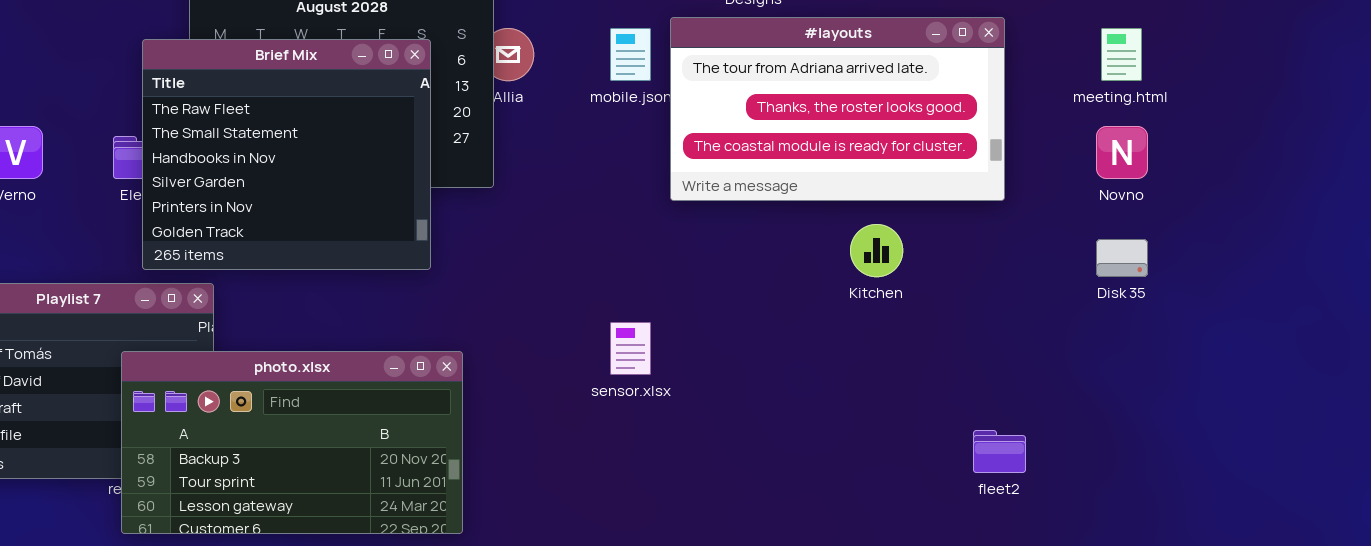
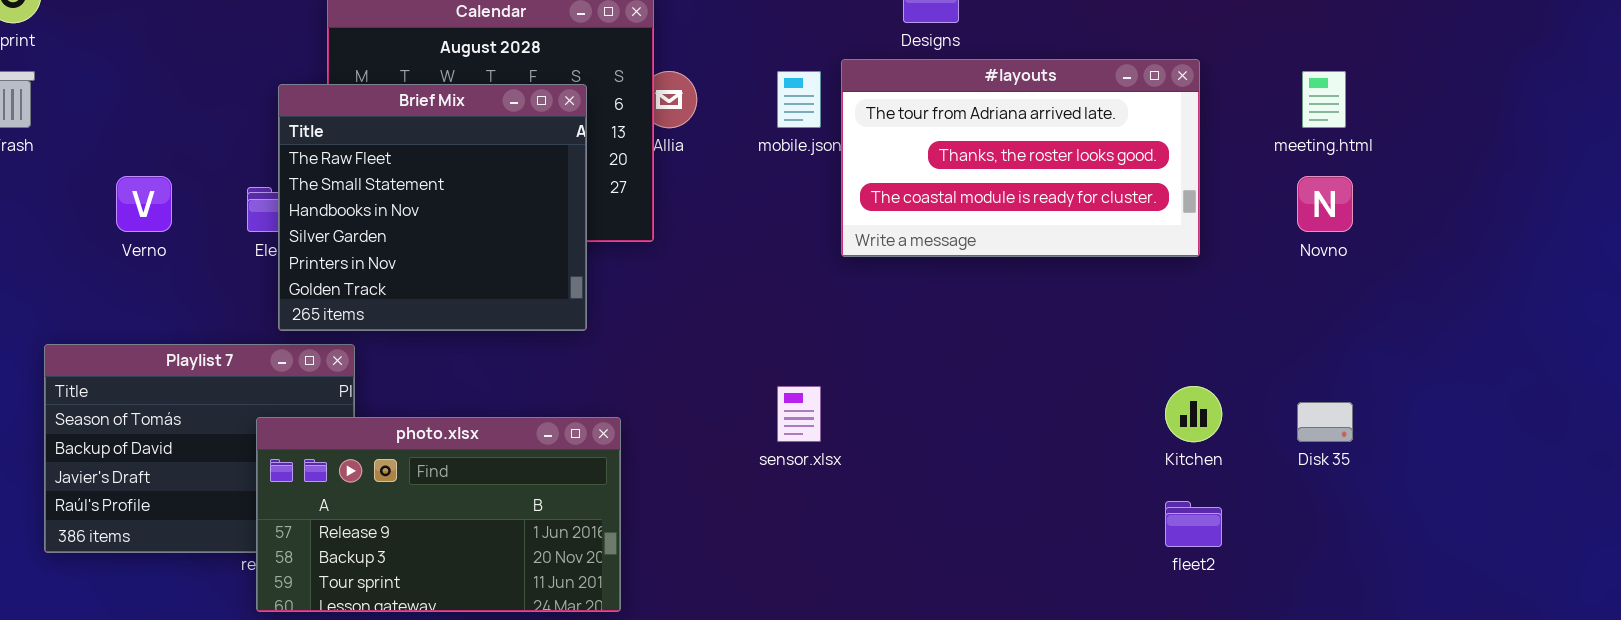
Kitchen: [850,224,903,277] -> [1165,386,1222,442], moved
Disk 35: [1096,239,1148,277] -> [1297,402,1353,442], moved
photo.xlsx: [121,351,463,534] -> [256,417,621,612], scrolled up 1 row

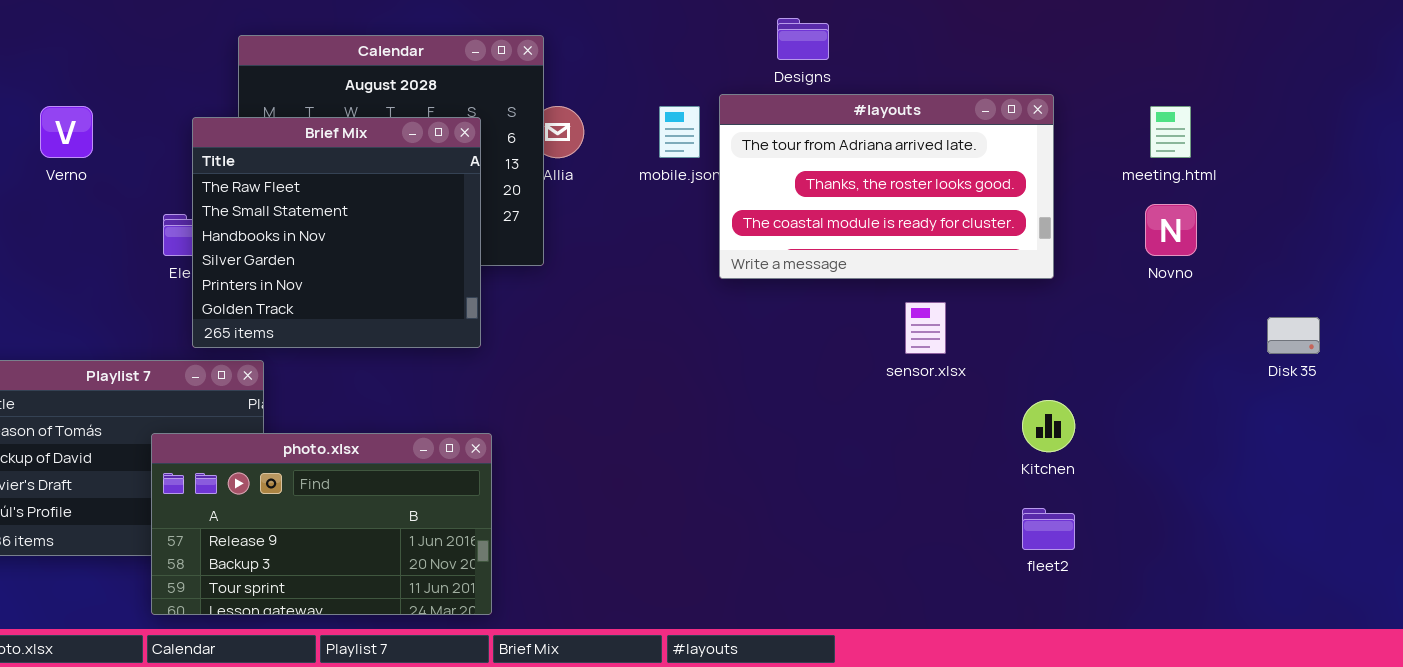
Verno: [116,176,172,232] -> [40,106,93,158], moved
sensor.xlsx: [777,386,821,442] -> [905,302,946,354], moved
Disk 35: [1297,402,1353,442] -> [1267,317,1320,354], moved
photo.xlsx: [256,417,621,612] -> [151,433,492,615], moved

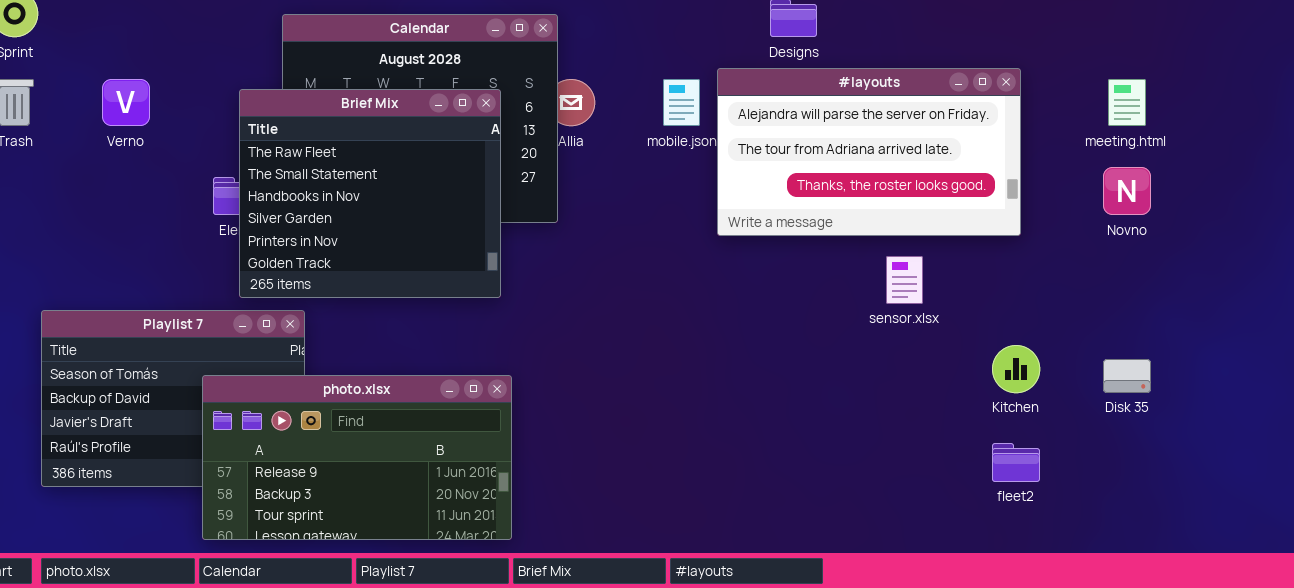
#layouts: [719,94,1054,279] -> [717,68,1021,236], scrolled up 1 row
Disk 35: [1267,317,1320,354] -> [1103,359,1151,393], moved

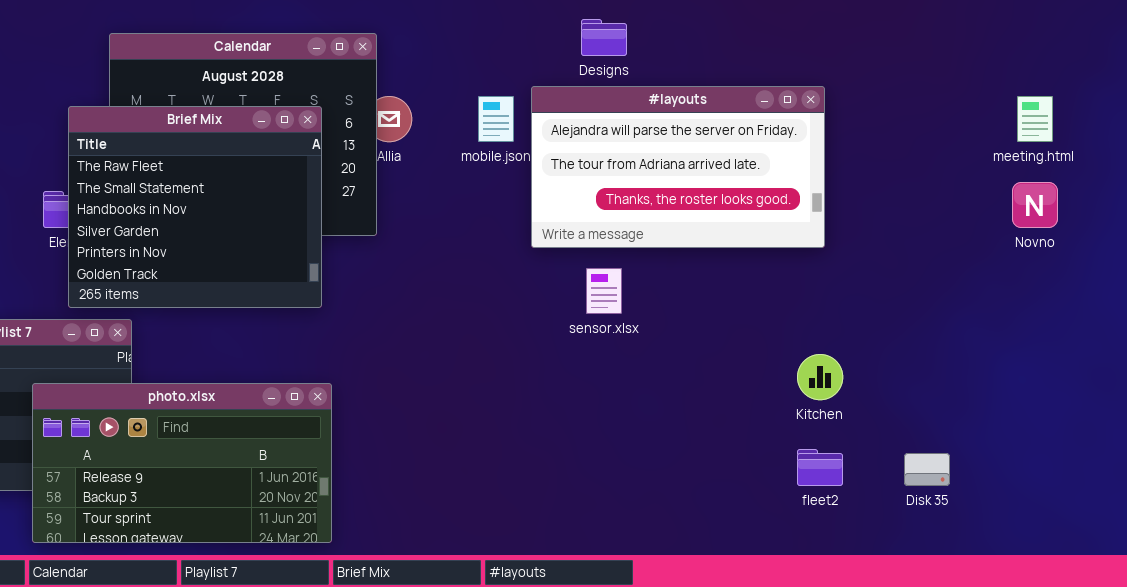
meeting.html: [1108,79,1146,126] -> [1017,96,1053,142], moved
Novno: [1103,167,1151,215] -> [1012,182,1058,228], moved
sensor.xlsx: [886,256,923,304] -> [586,268,622,314], moved
Disk 35: [1103,359,1151,393] -> [904,453,950,486], moved

